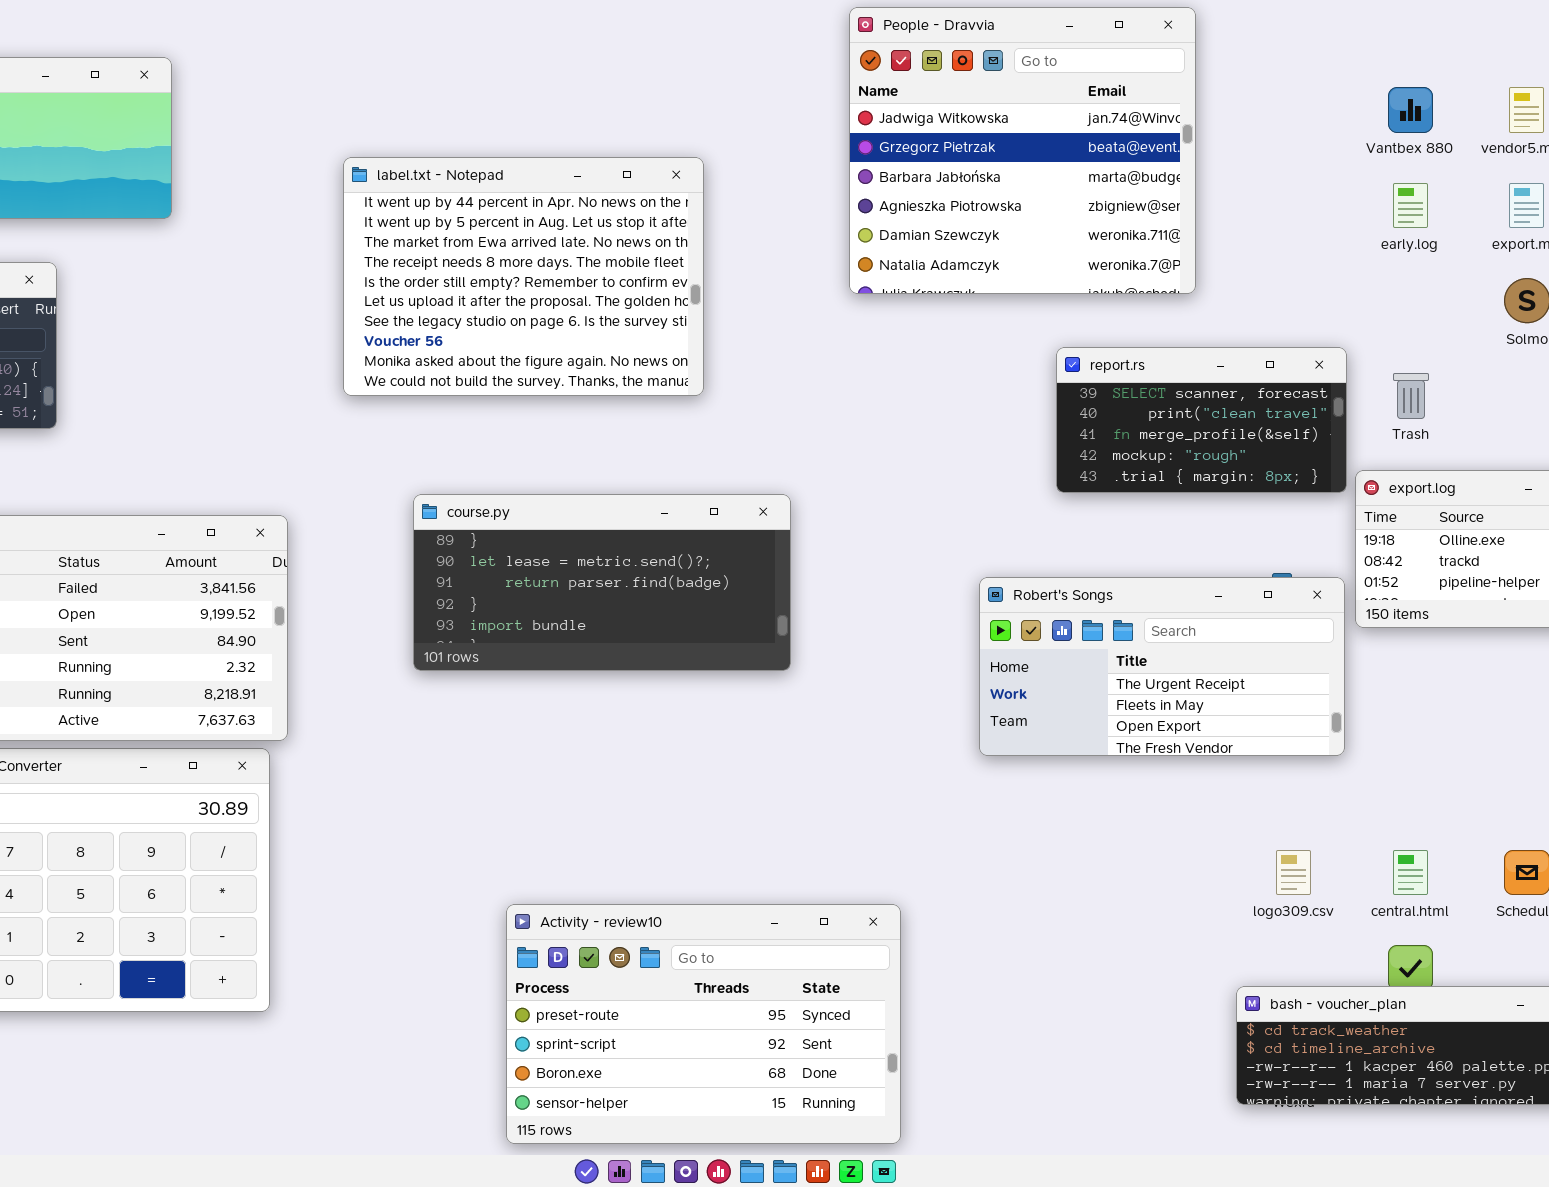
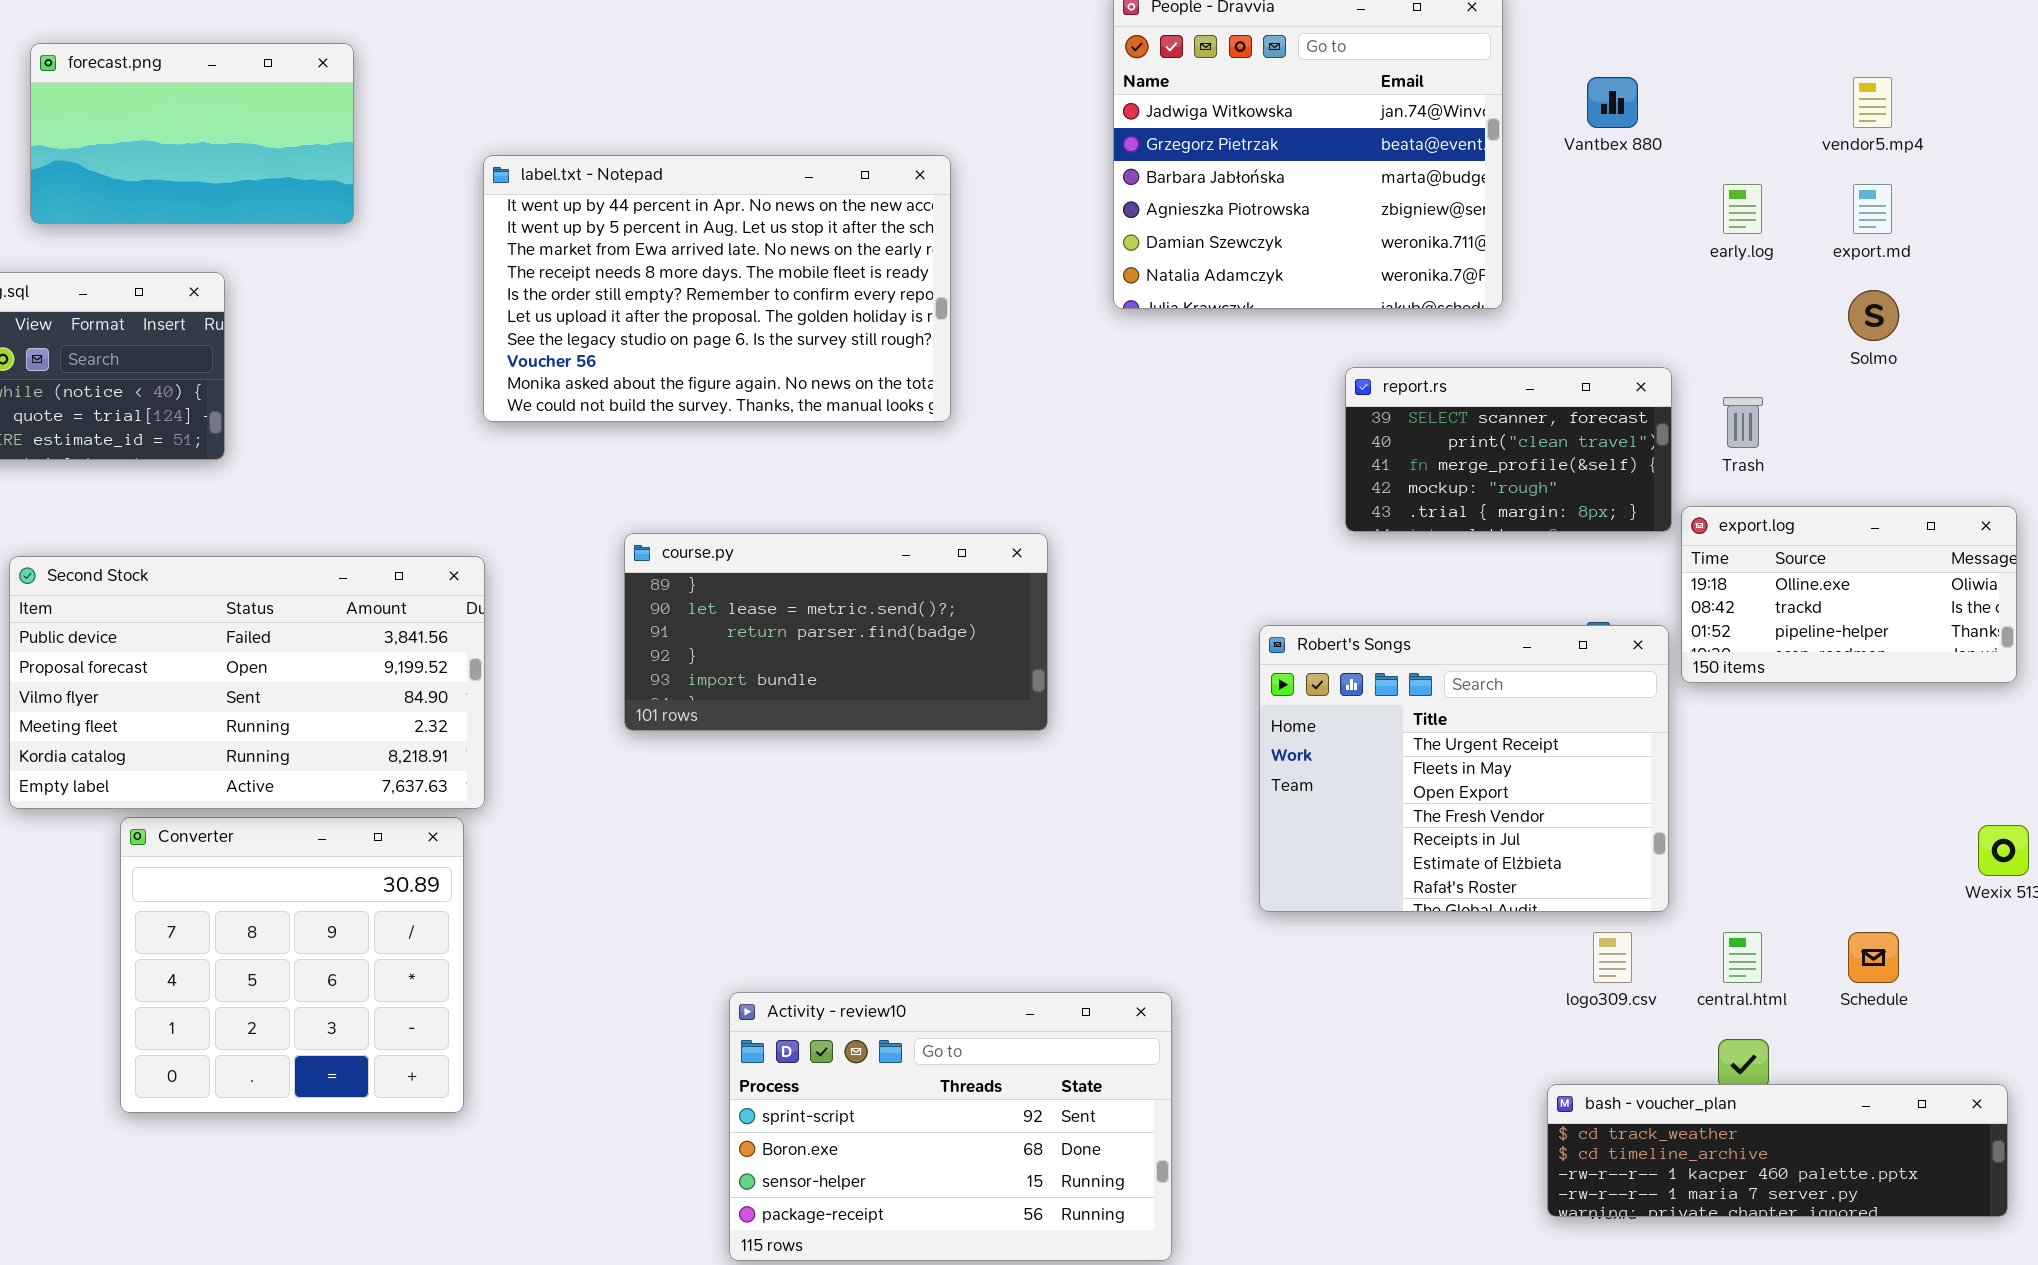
Vantbex 880: [1388,87,1433,133] -> [1587,77,1638,128], moved
label.txt - Notepad: [343,157,704,396] -> [483,155,951,422], resized
Robert's Songs: [979,577,1345,756] -> [1259,625,1669,912], resized
Activity - review10: [506,904,901,1144] -> [729,992,1172,1261], scrolled down 1 row

